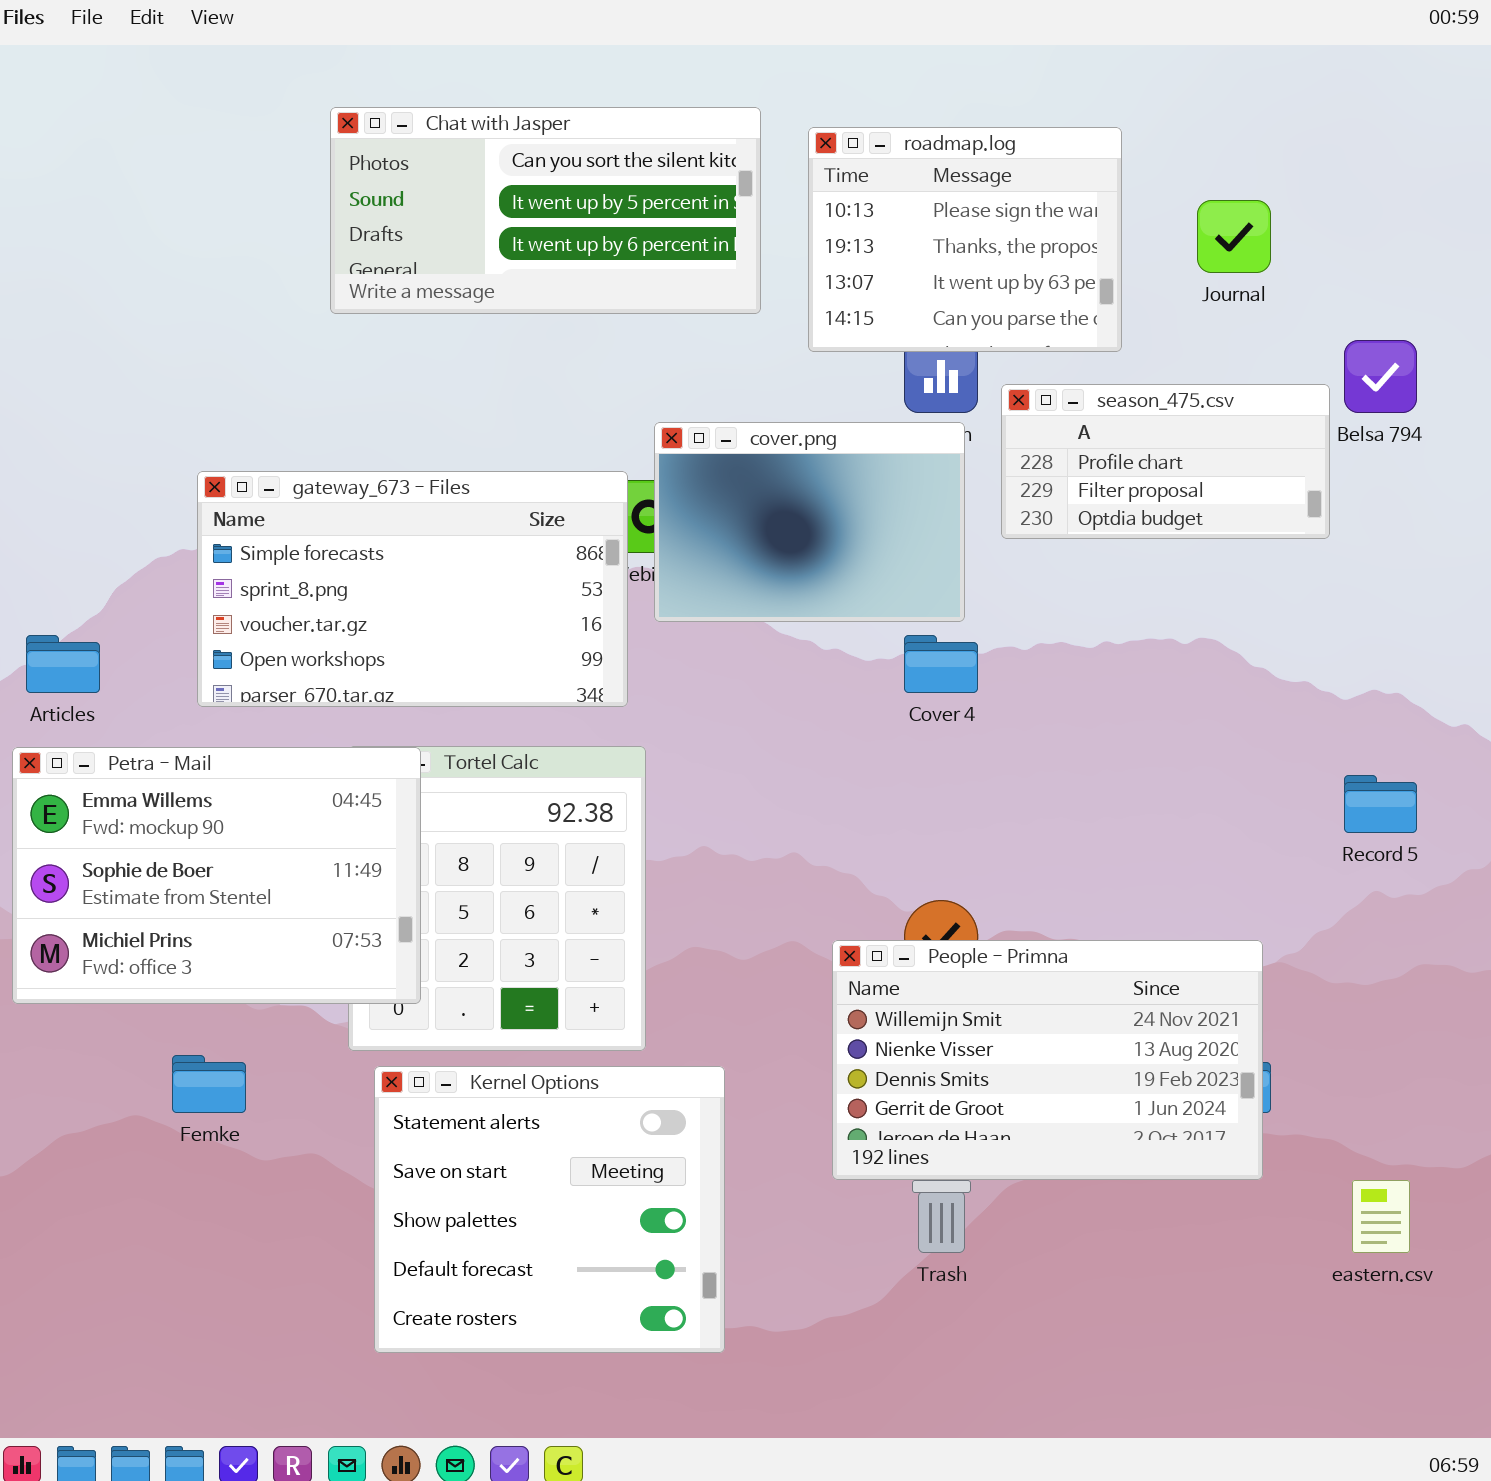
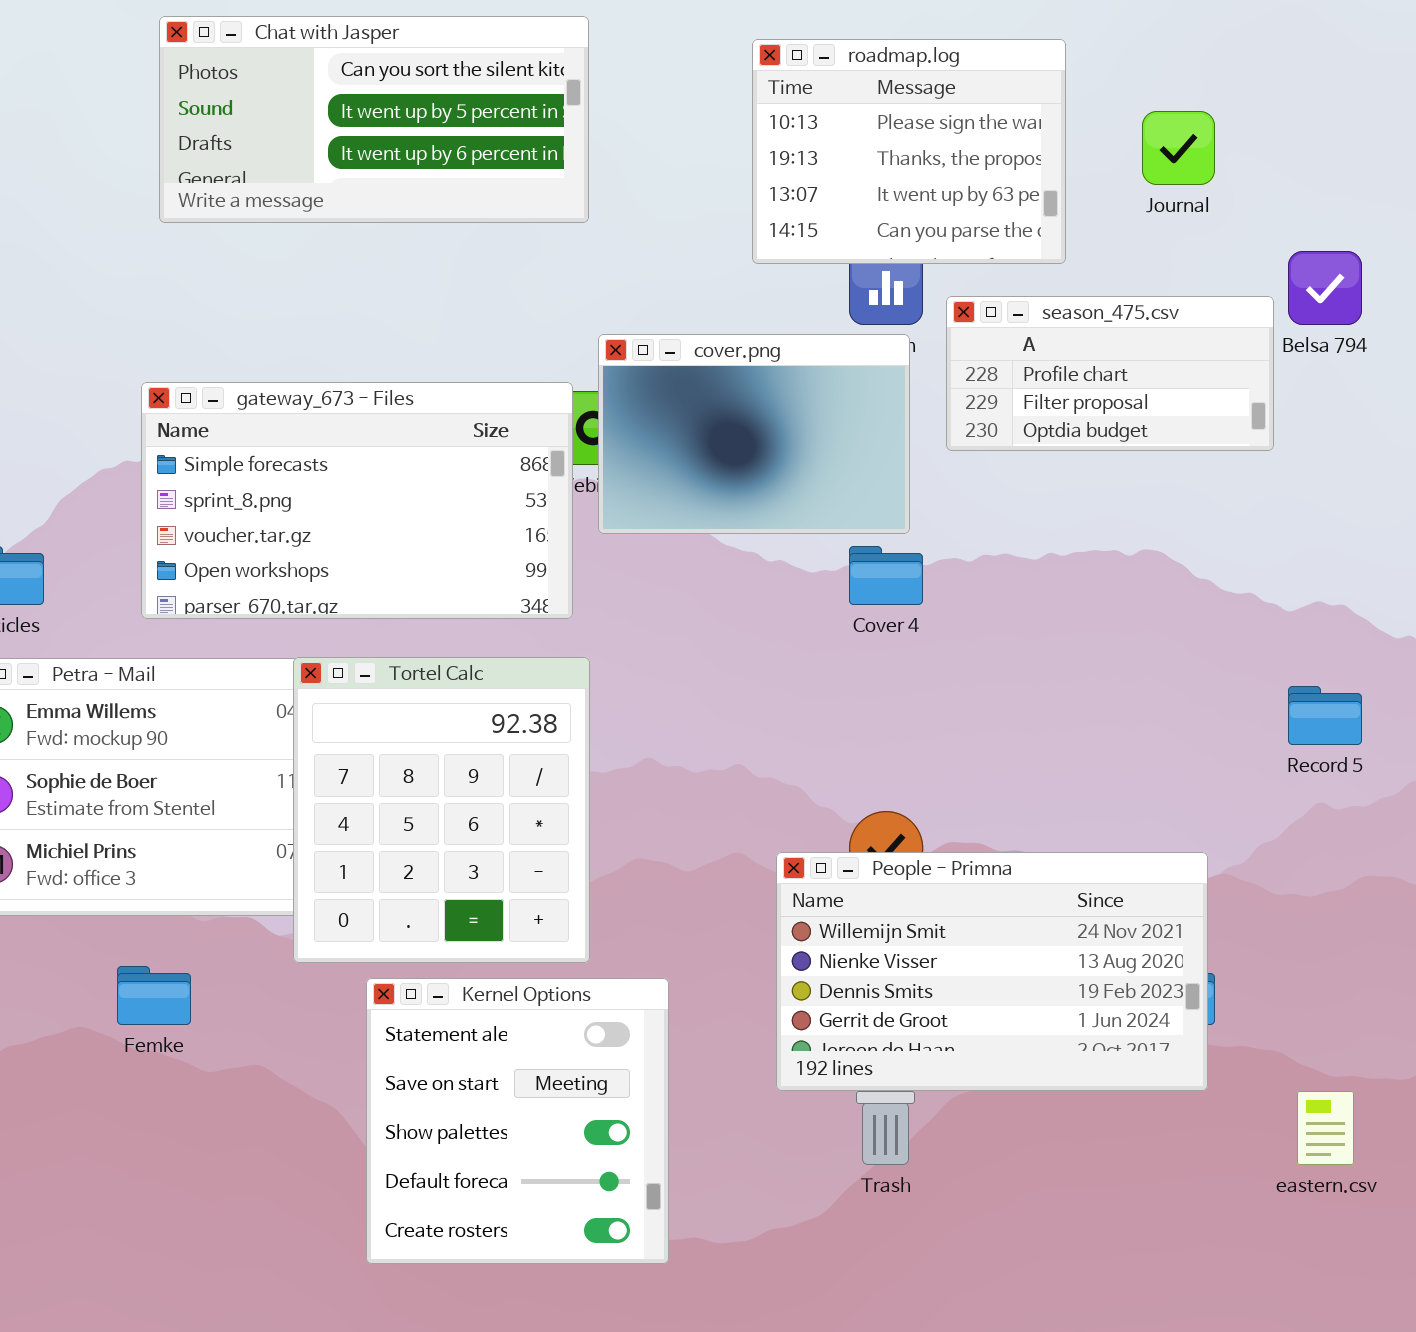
Chat with Jasper: [330,107,761,314] -> [159,16,589,223], moved
Tortel Calc: [348,746,646,1051] -> [293,657,590,963], raised
Kernel Options: [374,1066,725,1353] -> [366,978,669,1264], resized

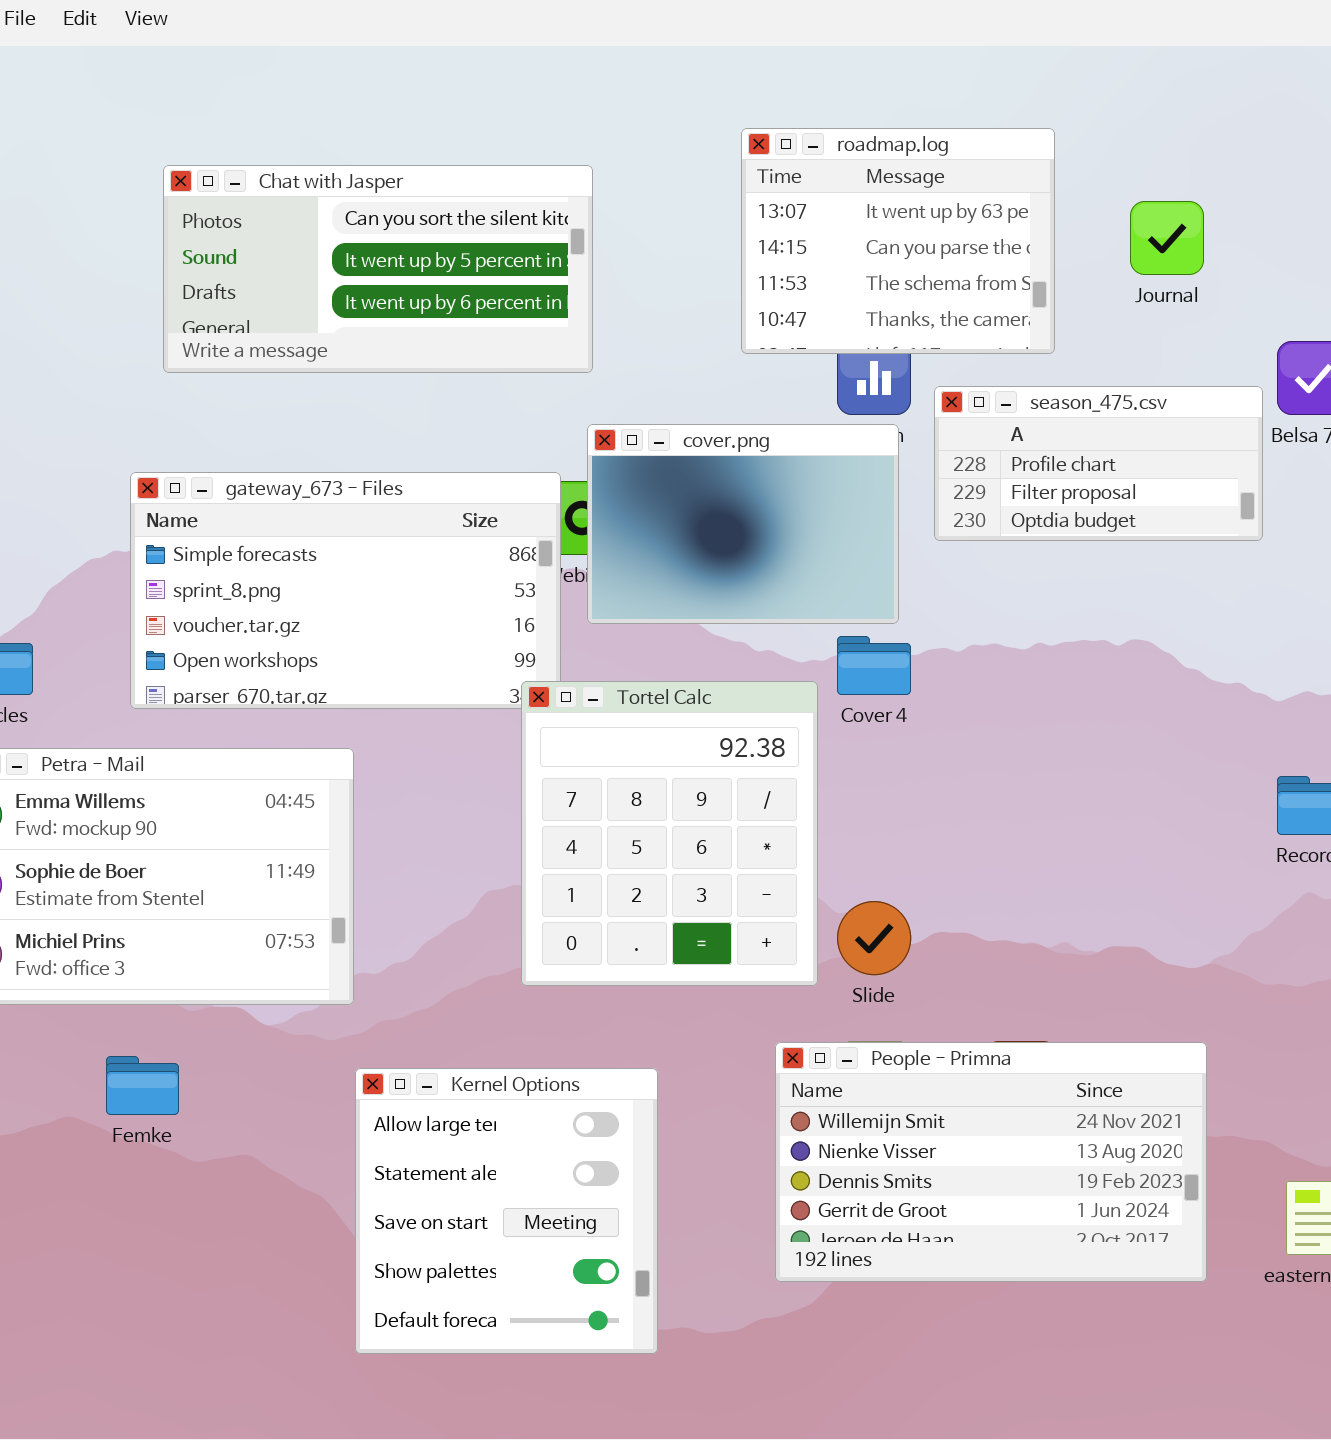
Chat with Jasper: [159,16,589,223] -> [163,165,593,373], moved
roadmap.log: [752,39,1066,264] -> [741,128,1055,354], scrolled down 2 rows
Tortel Calc: [293,657,590,963] -> [521,681,818,986], moved
People - Primna: [776,852,1208,1091] -> [775,1042,1207,1282], moved
Kernel Options: [366,978,669,1264] -> [355,1068,658,1354], scrolled up 1 row

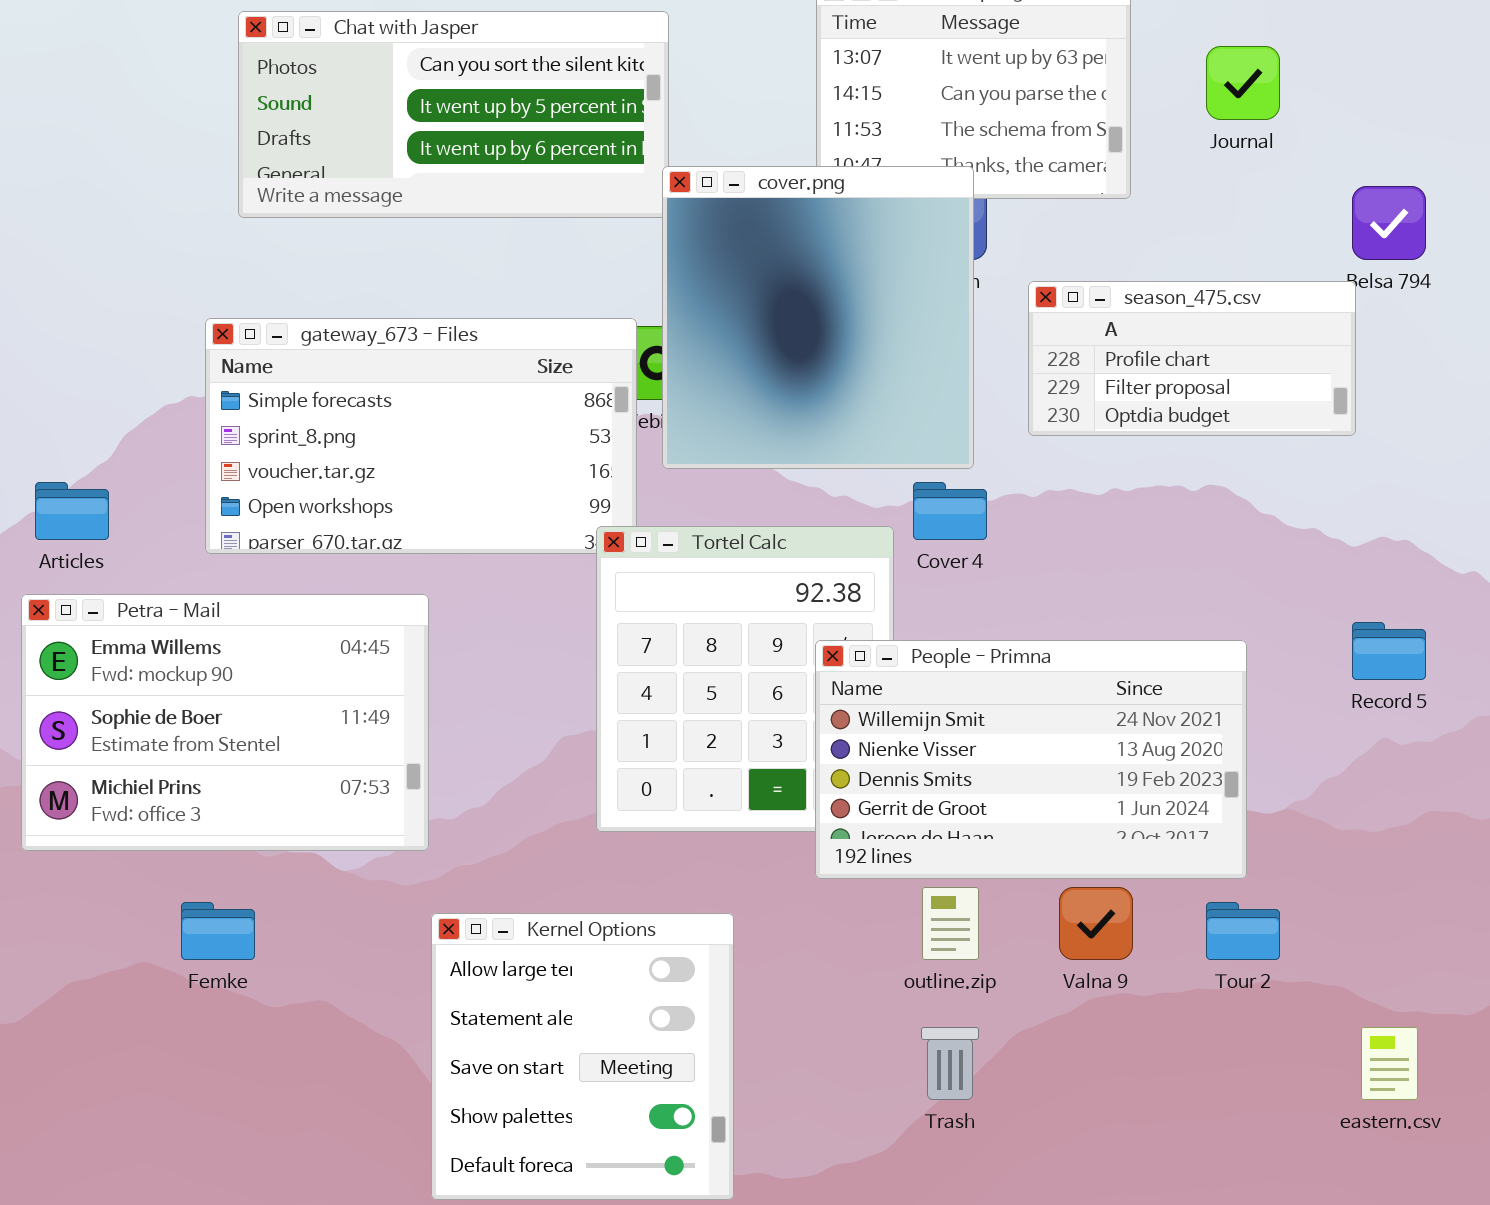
season_475.csv: [934,386,1263,541] -> [1028,281,1356,436], moved
cover.png: [587,424,899,624] -> [662,166,974,469], resized
People - Primna: [775,1042,1207,1282] -> [815,640,1247,879], moved

